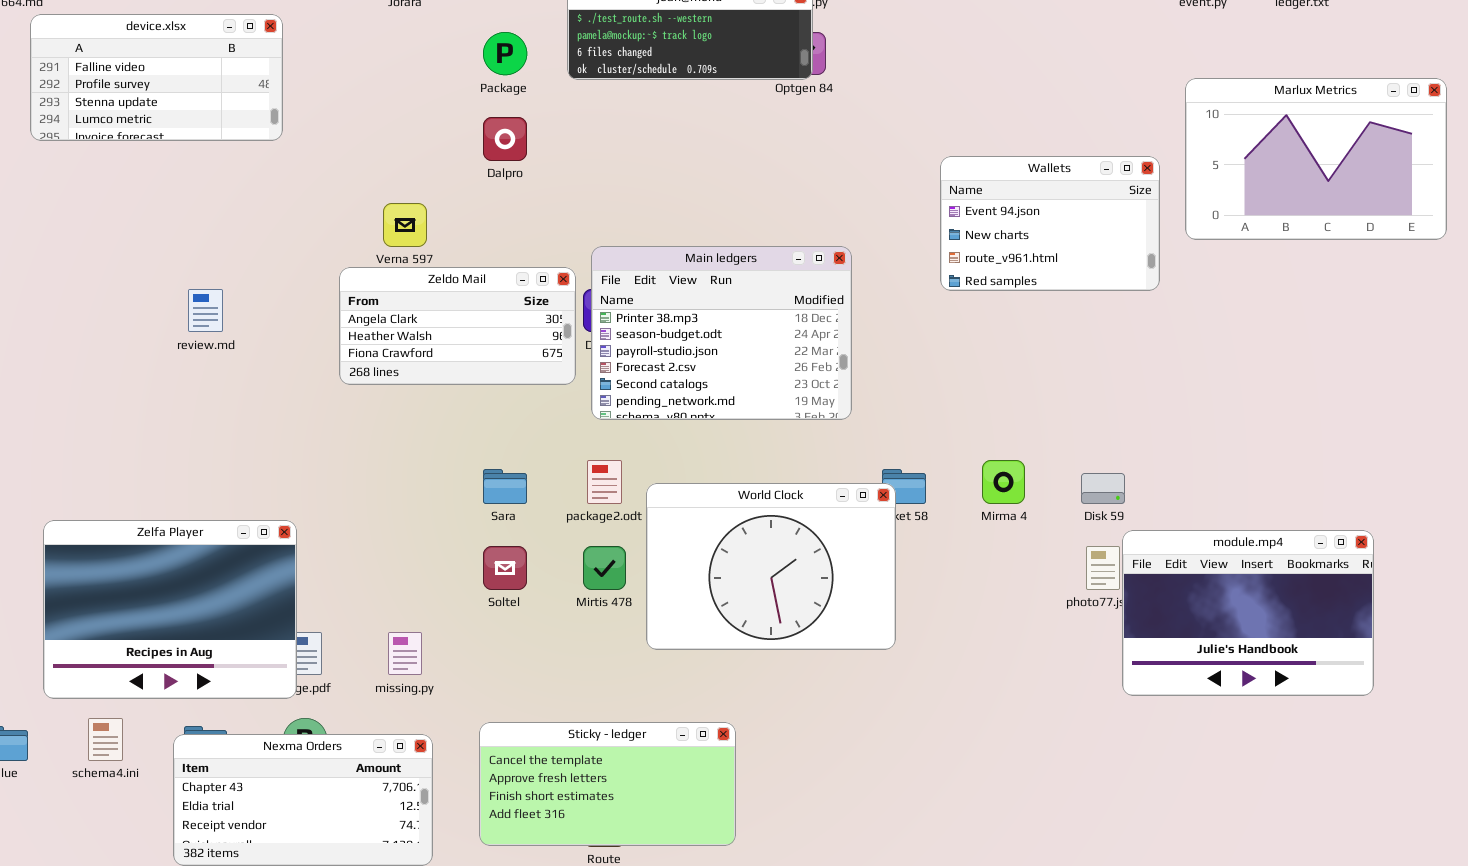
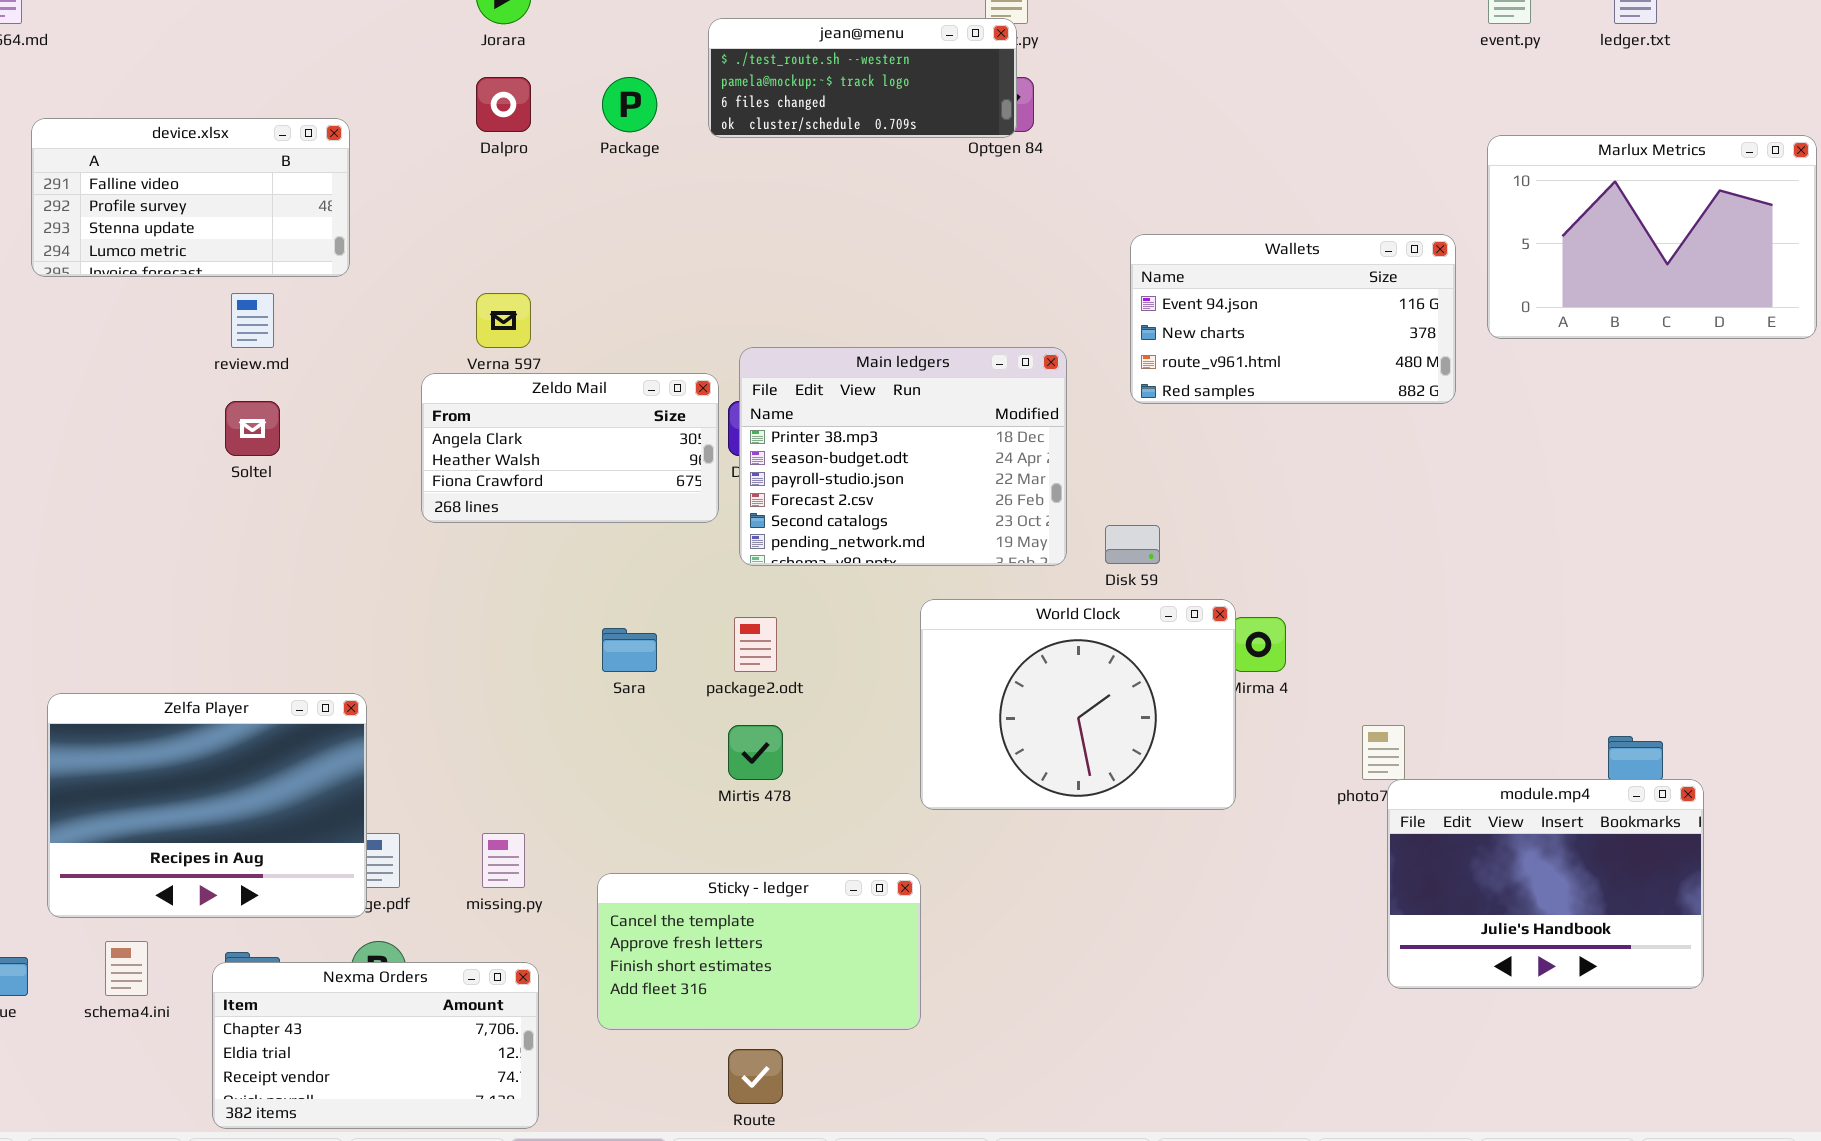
device.xlsx: [30,14,283,141] -> [31,118,350,277], moved
Dalpro: [483,117,527,161] -> [476,77,531,132], moved
Wallets: [940,156,1160,291] -> [1130,234,1456,404], resized
review.md: [188,289,223,332] -> [231,293,274,348], moved
Disk 59: [1081,473,1125,504] -> [1105,525,1160,564], moved
World Clock: [646,483,896,650] -> [920,599,1236,810], moved
module.mp4: [1122,530,1374,696] -> [1387,779,1704,989], moved
Soltel: [483,546,527,590] -> [225,401,280,456], moved
Sticky - ledger: [479,722,736,846] -> [597,873,921,1030], moved

